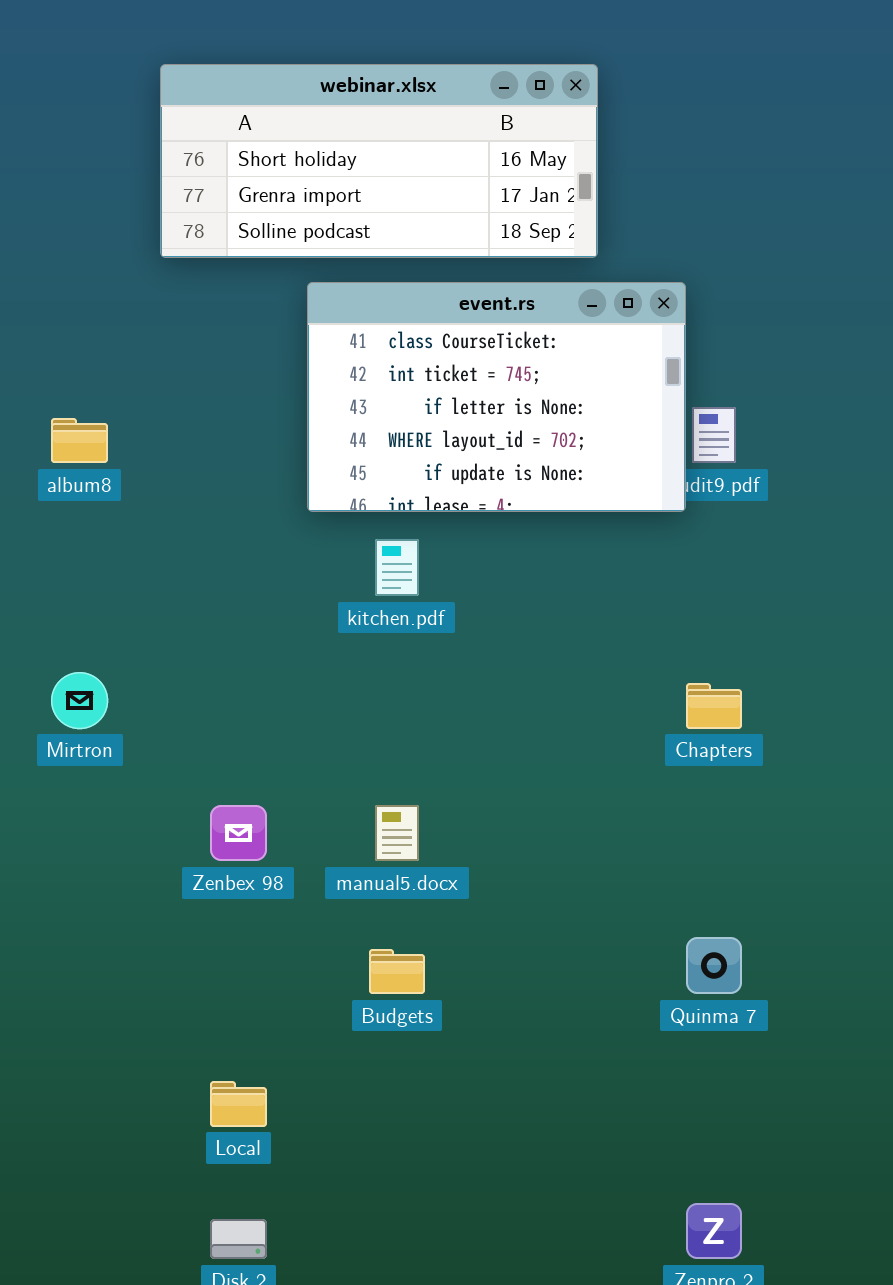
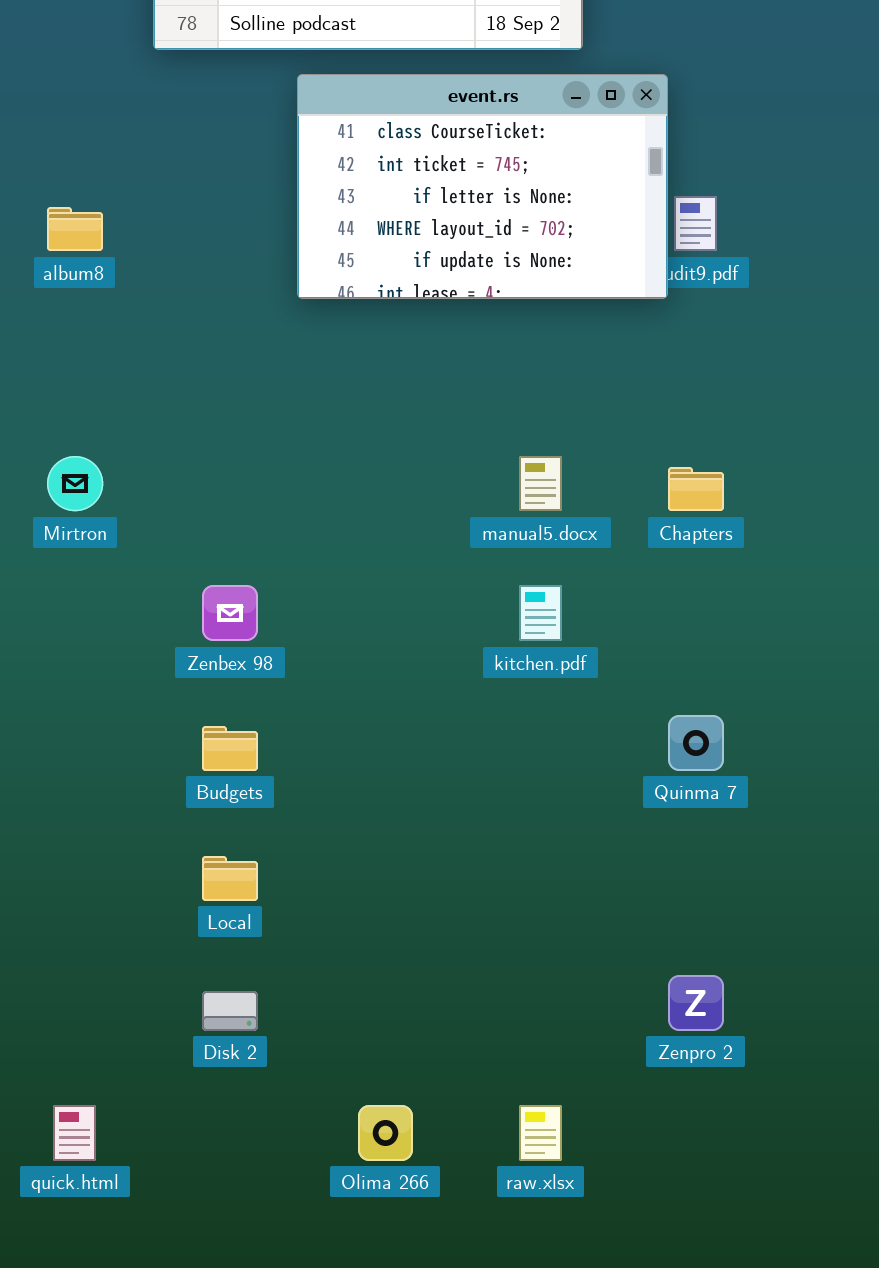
kitchen.pdf: [375,539,419,596] -> [519,585,562,641], moved
manual5.docx: [375,805,419,861] -> [519,456,562,511], moved
Budgets: [369,949,425,994] -> [202,726,258,771], moved

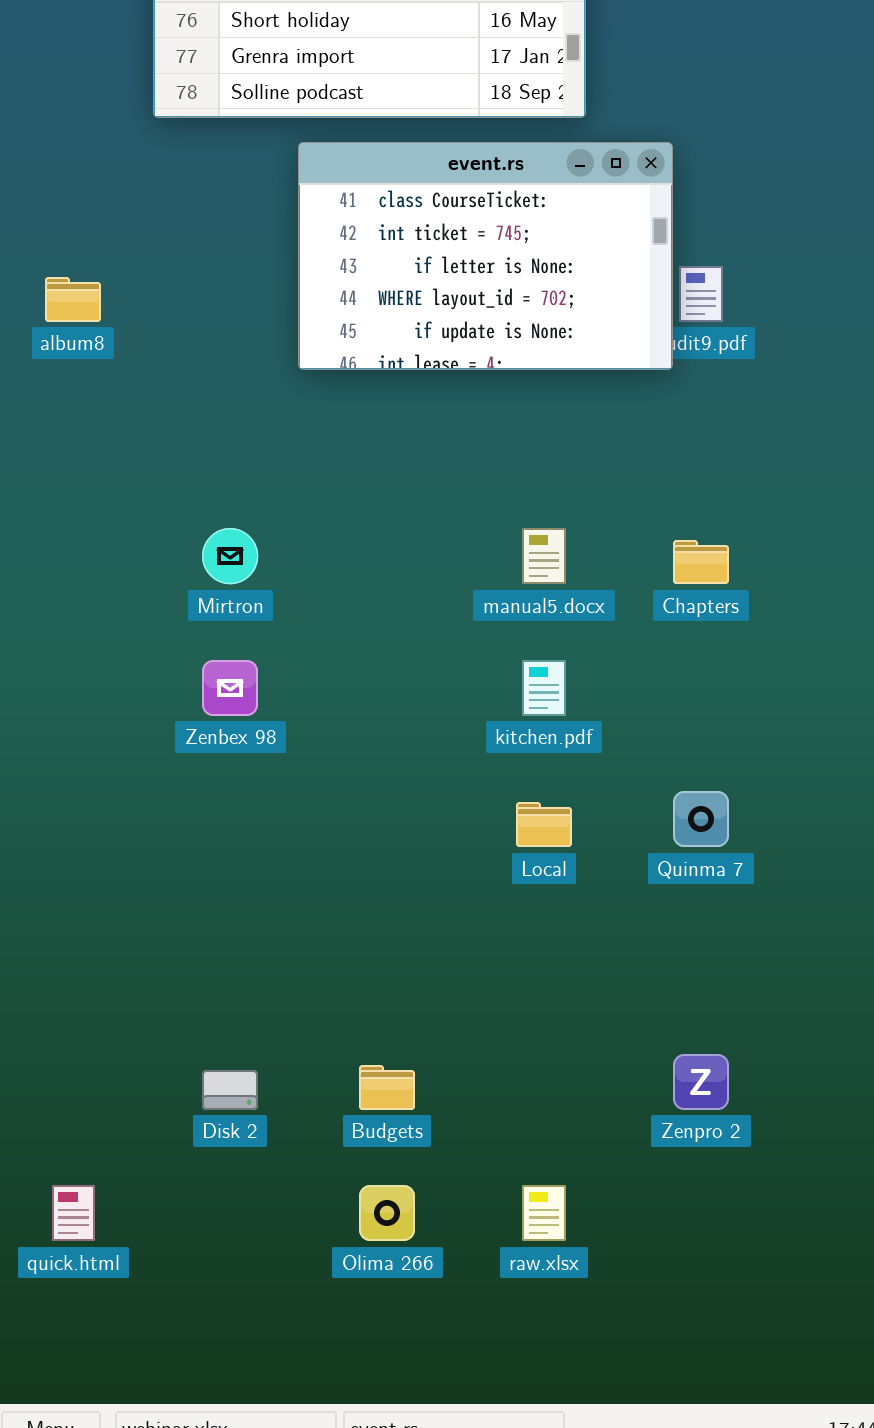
Mirtron: [47,456,103,511] -> [202,528,258,584], moved
Budgets: [202,726,258,771] -> [359,1065,415,1110], moved
Local: [202,856,258,901] -> [516,802,572,847], moved

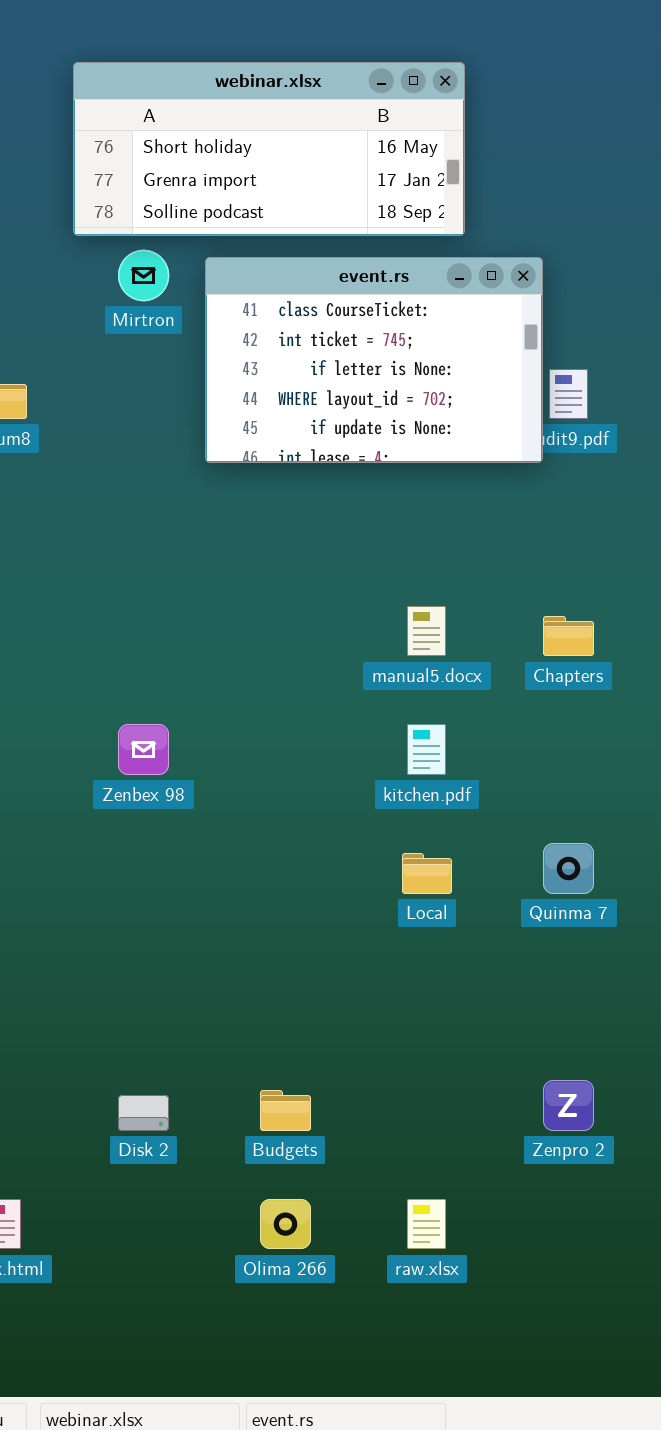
Mirtron: [202,528,258,584] -> [118,250,169,301], moved

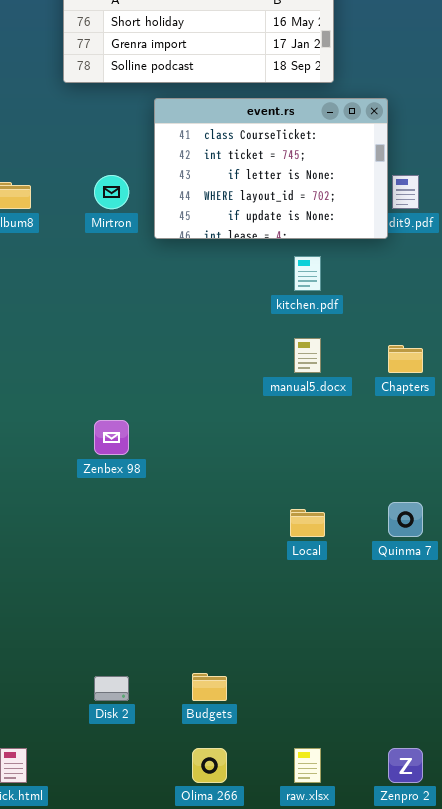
Mirtron: [118,250,169,301] -> [94,175,129,209], moved
kitchen.pdf: [407,724,446,775] -> [294,256,321,291], moved
Zenpro 2: [543,1080,594,1131] -> [388,748,423,783], moved

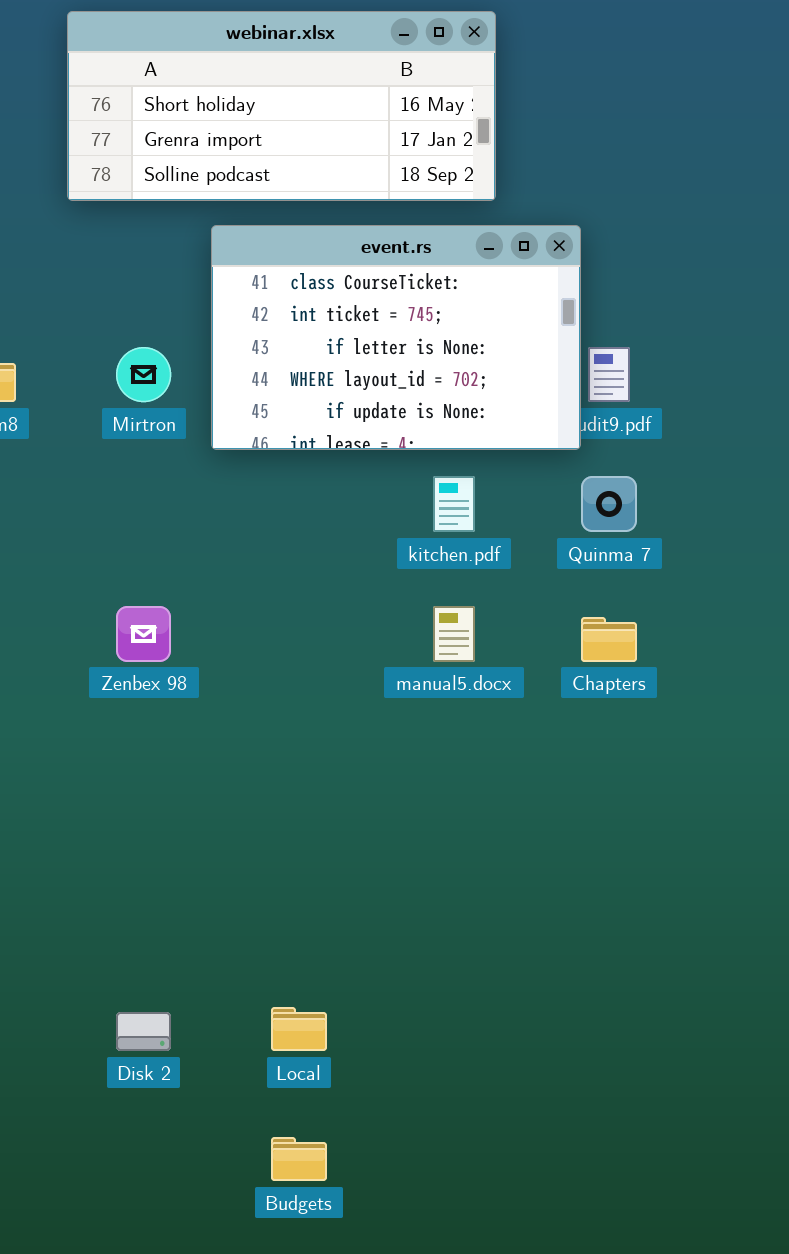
Zenbex 98: [94,420,129,455] -> [116,606,171,662], moved
Quinma 7: [388,502,423,537] -> [581,476,637,532], moved
Local: [290,509,325,537] -> [271,1007,327,1051], moved
Disk 2: [94,676,129,701] -> [116,1012,171,1051], moved

